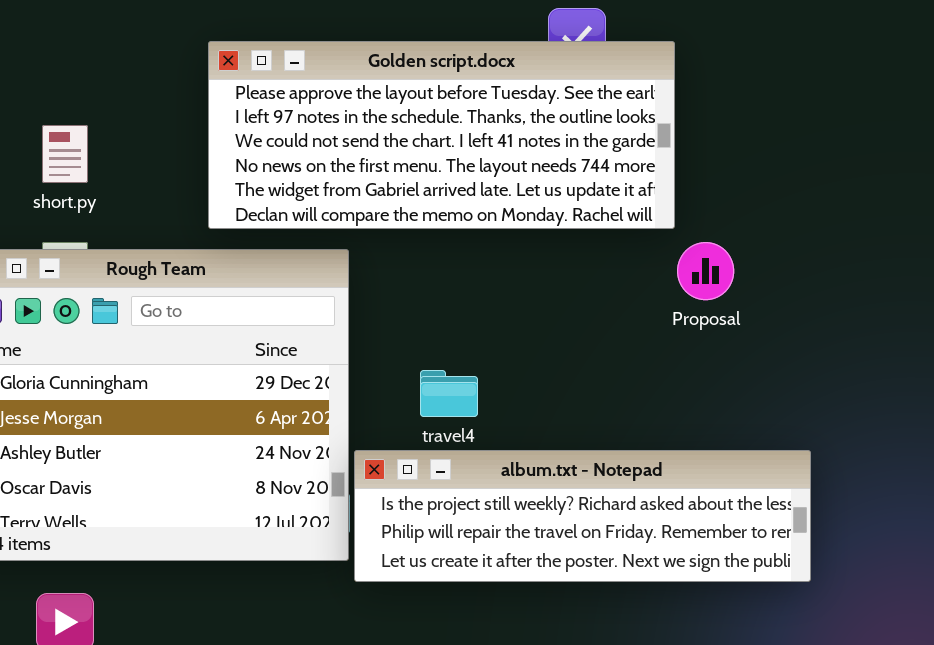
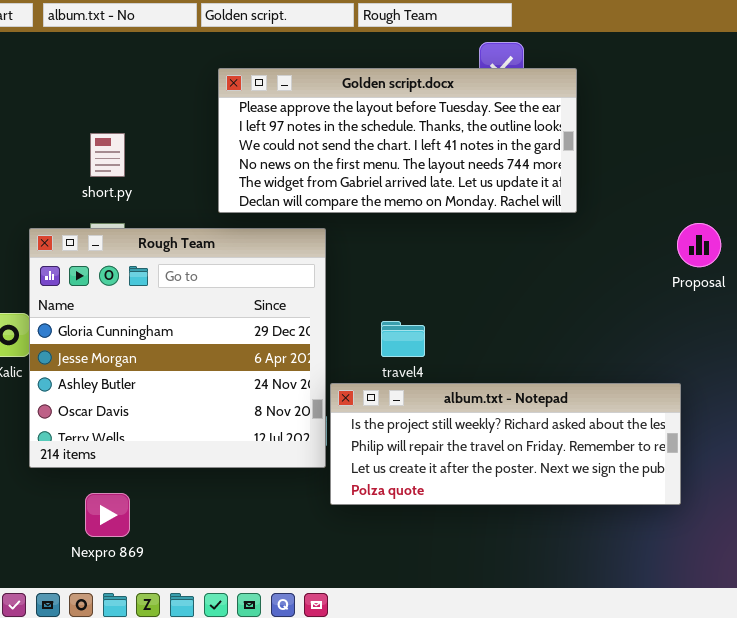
Proposal: [677,242,734,300] -> [677,223,721,267], moved
album.txt - Notepad: [354,450,811,582] -> [330,383,681,505], resized

